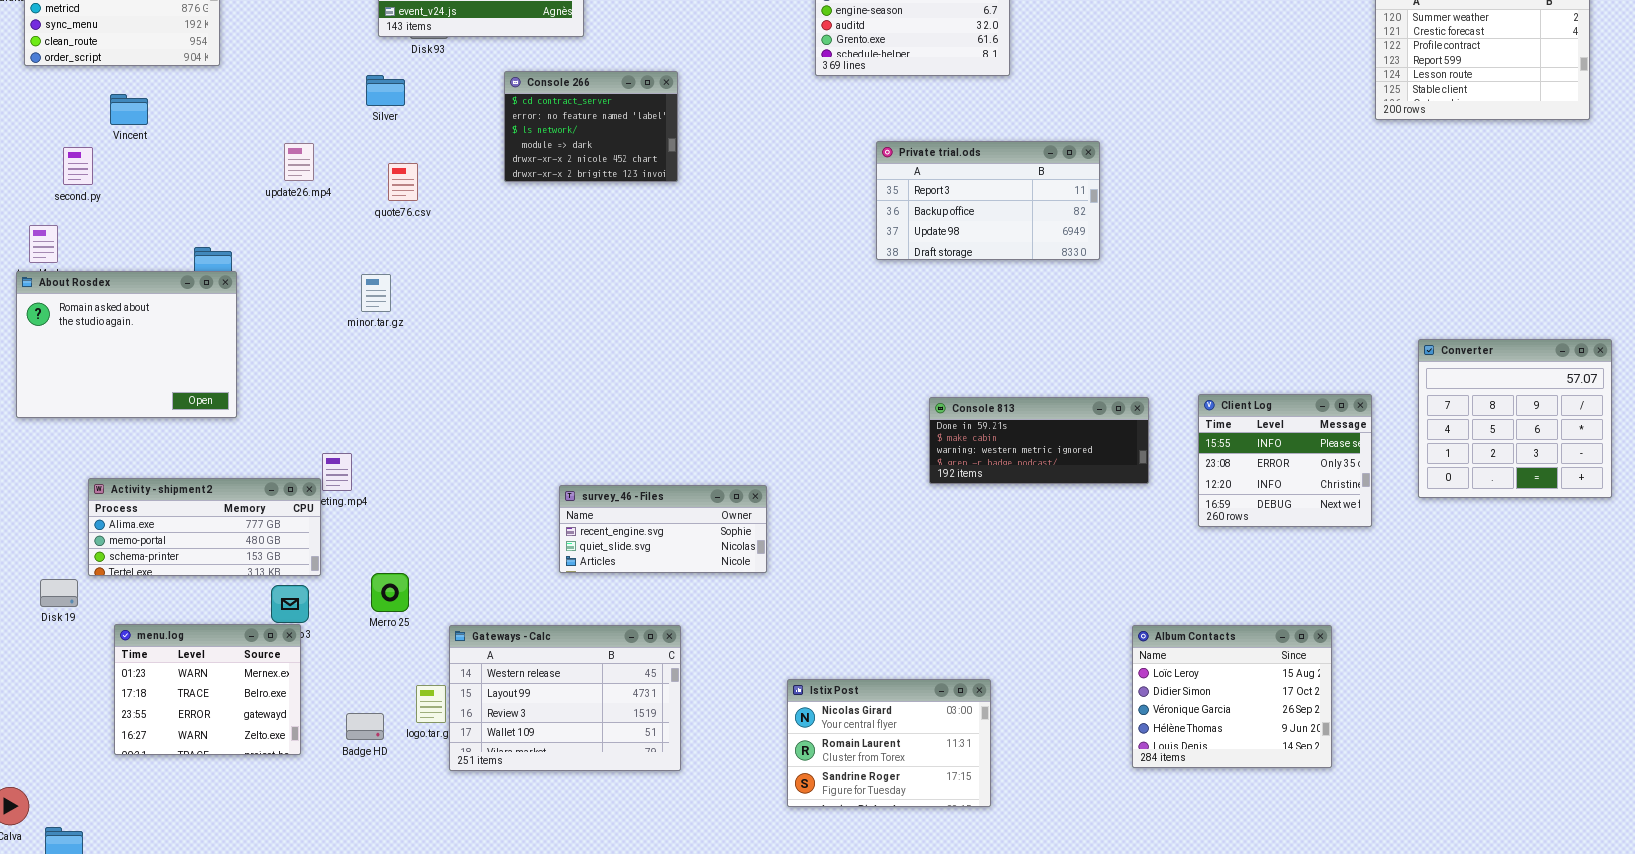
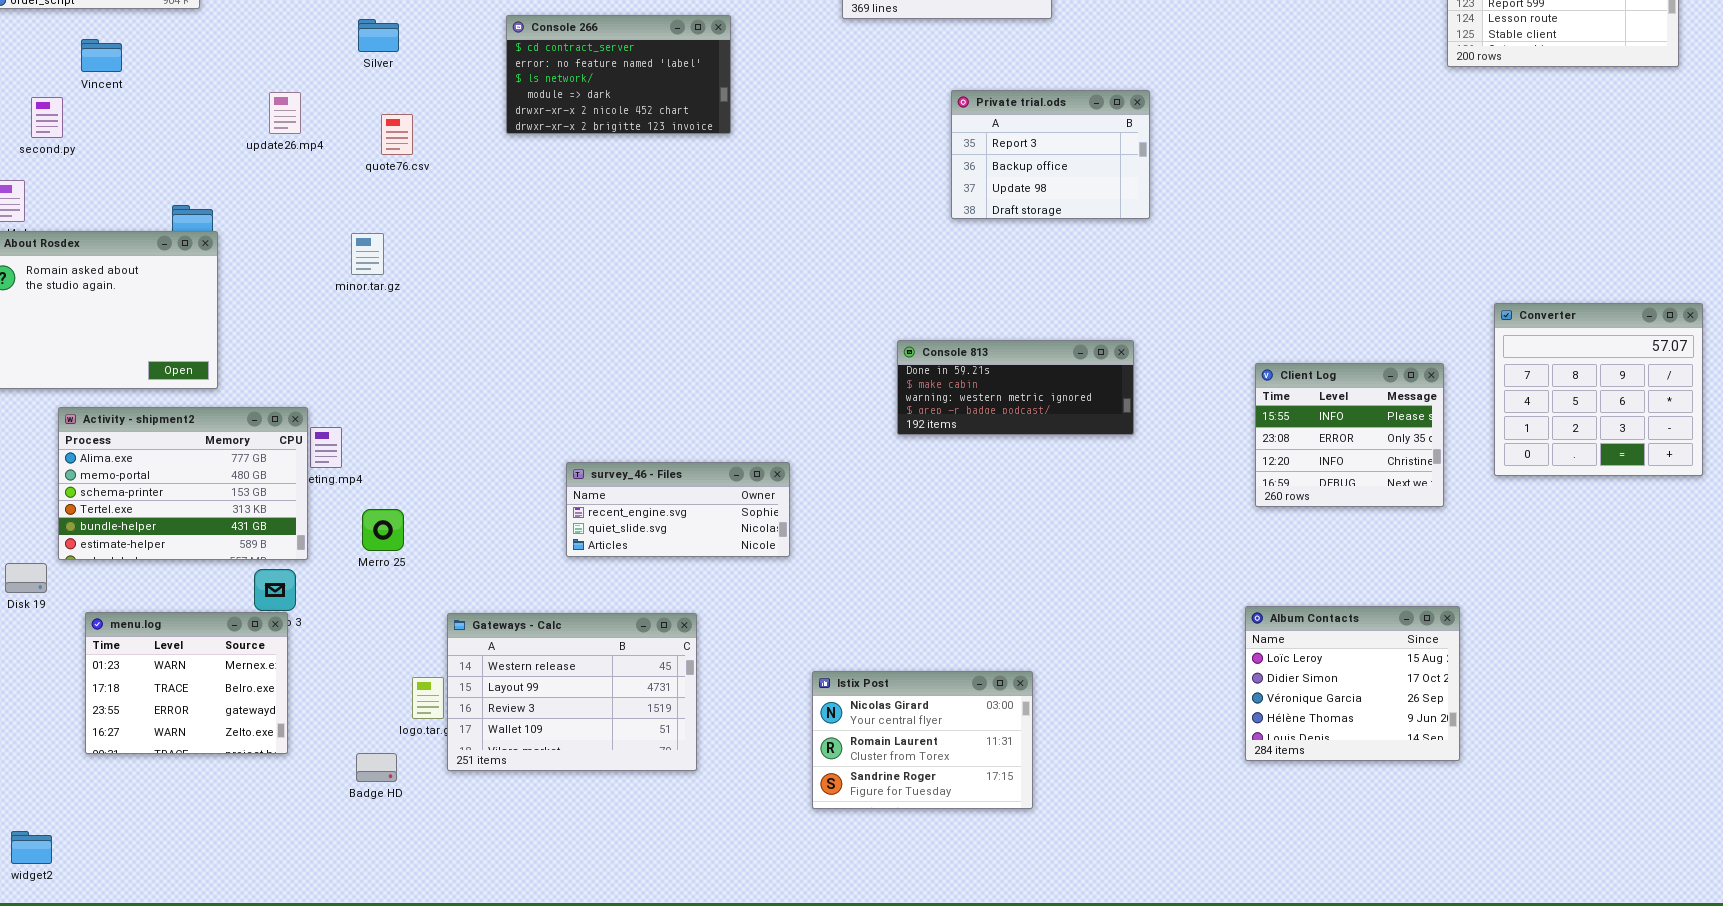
Console 266: [504,71,678,182] -> [506,15,731,134], resized
Private trial.ods: [876,141,1100,260] -> [951,90,1150,219], resized
Console 813: [929,397,1149,484] -> [897,340,1134,435], moved
Activity - shipment2: [88,478,321,576] -> [58,407,308,560], resized
Merro 25: [371,573,409,612] -> [362,509,404,551], moved
Album Contacts: [1132,625,1332,768] -> [1245,606,1460,761], moved
Badge HD: [346,713,384,740] -> [356,753,397,782], moved

